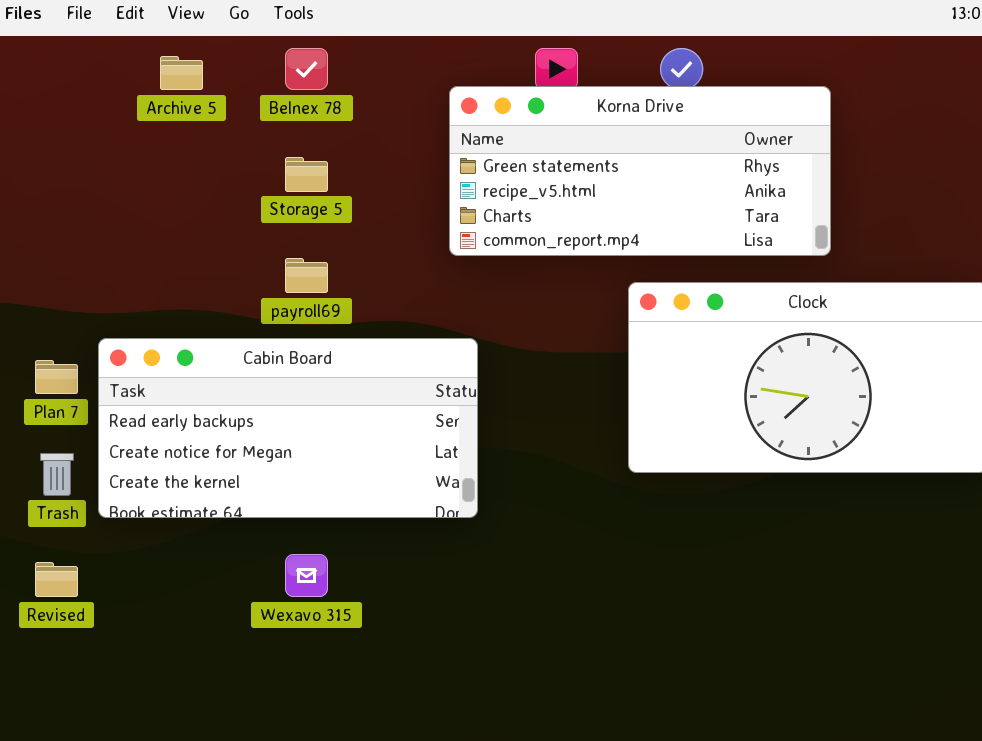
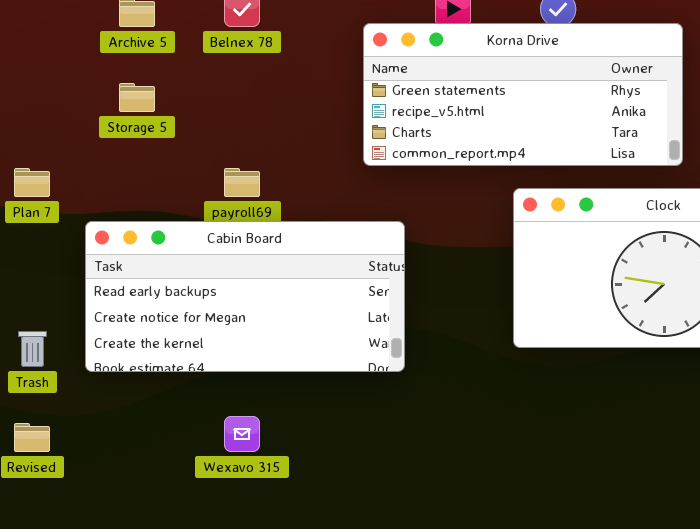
Storage 5: [285,157,328,192] -> [119,83,155,112], moved
Cabin Board: [98,338,478,518] -> [85,221,405,372], moved
Plan 7: [35,360,78,394] -> [14,168,50,197], moved

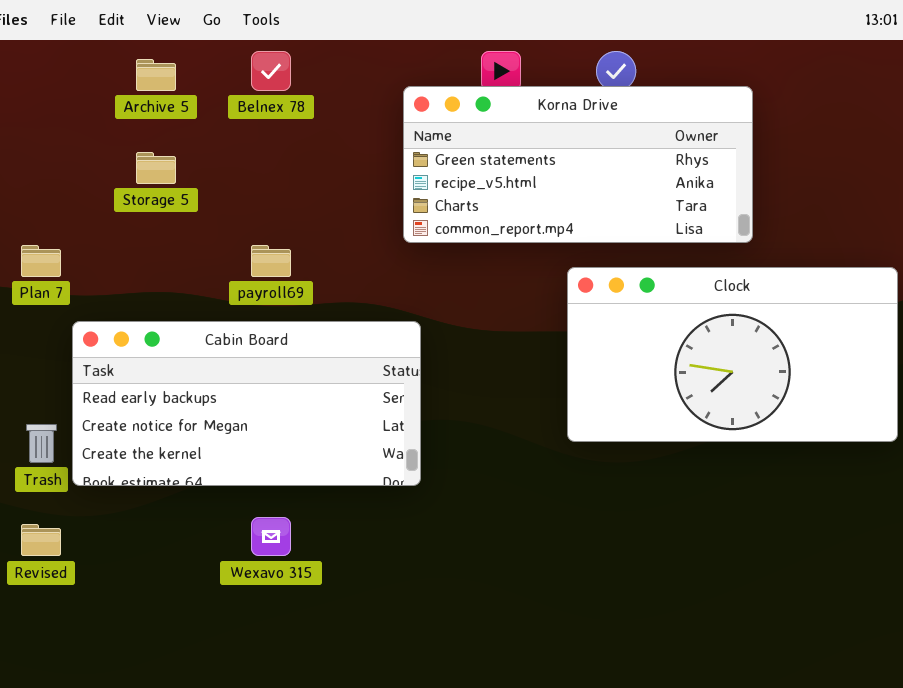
Cabin Board: [85,221,405,372] -> [72,321,421,486], moved

